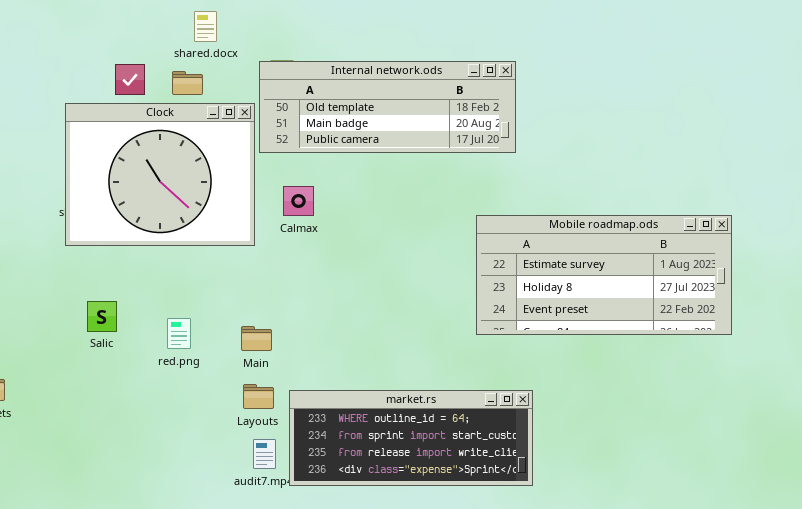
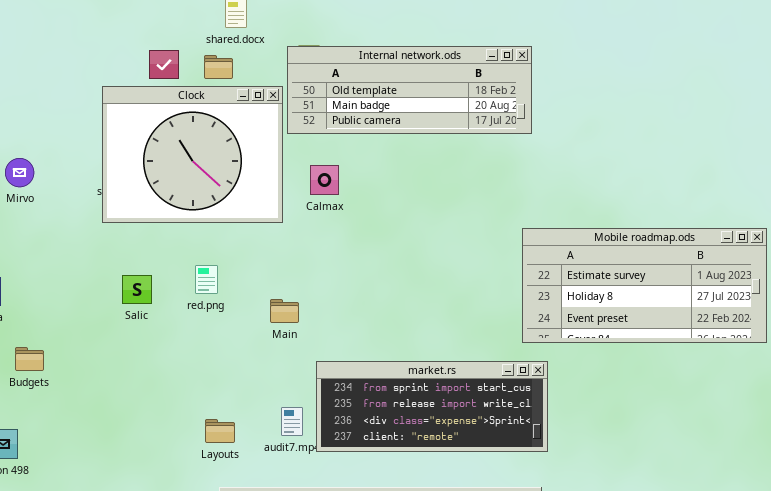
Mobile roadmap.ods: [476,215,732,335] -> [522,228,767,343], moved
red.png: [167,318,191,349] -> [195,265,218,294], moved
Layouts: [243,384,274,409] -> [205,419,235,443], moved
market.rs: [289,390,533,486] -> [316,361,548,452], scrolled down 1 row

